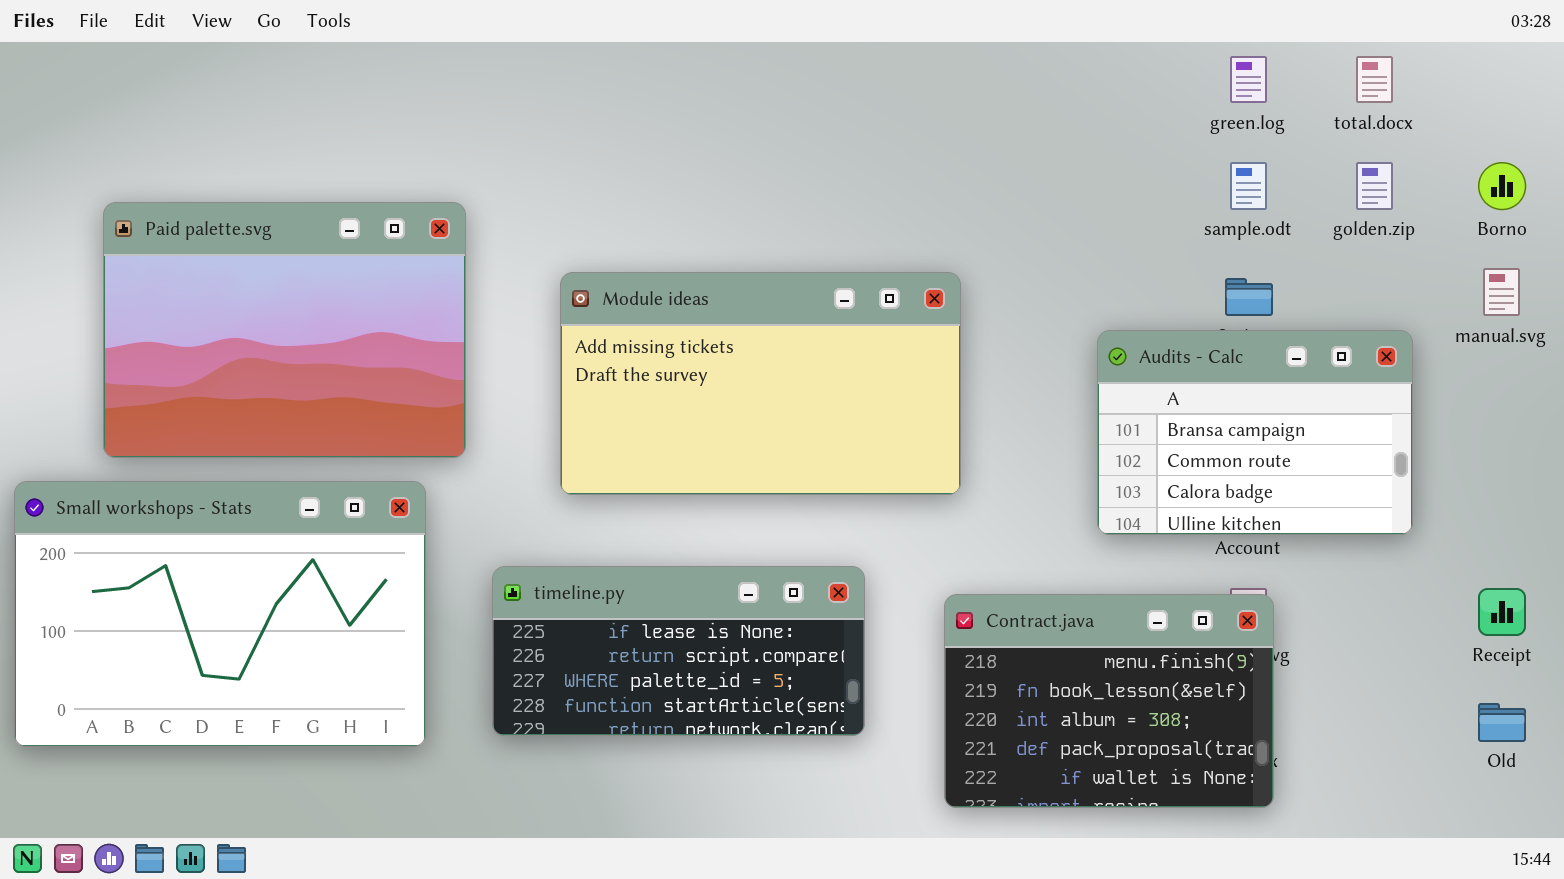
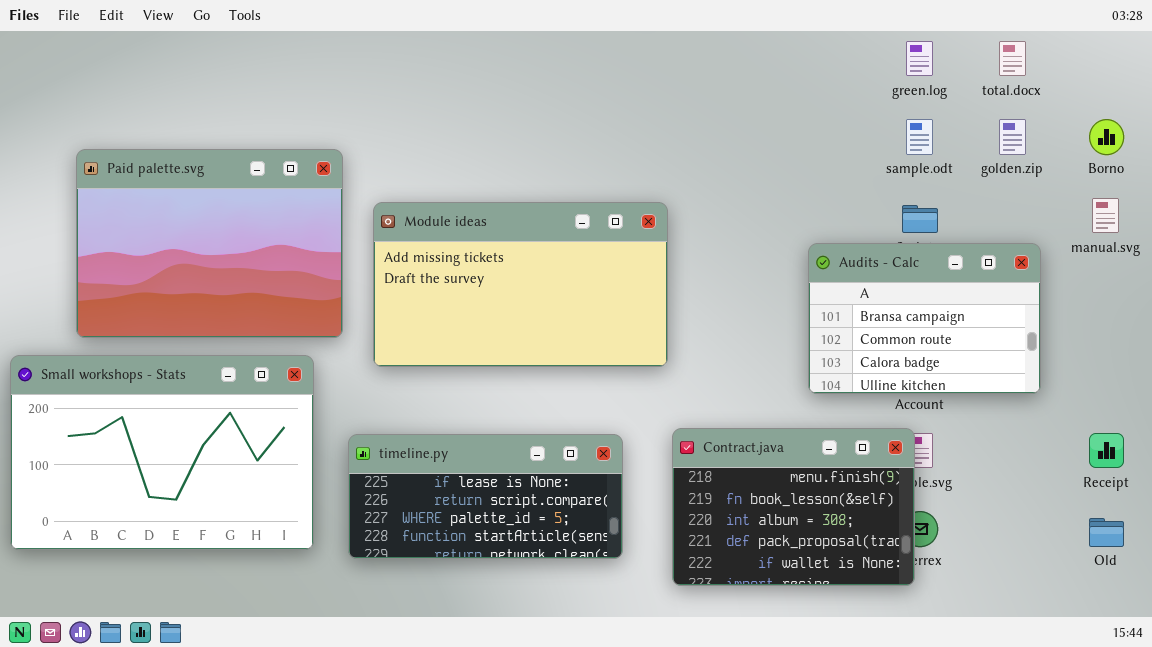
Module ideas: [560,272,961,495] -> [373,202,668,367], moved
timeline.py: [492,566,865,736] -> [348,434,623,559], moved
Contract.java: [944,594,1274,808] -> [672,428,915,586], moved

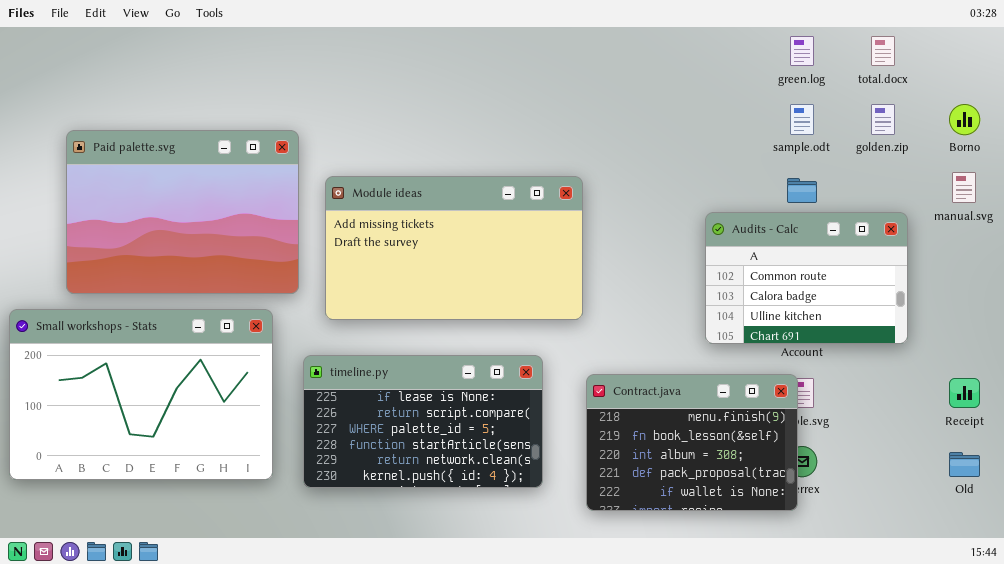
Audits - Calc: [808,243,1041,394] -> [705,212,908,344], scrolled down 1 row
timeline.py: [348,434,623,559] -> [303,355,543,488], resized

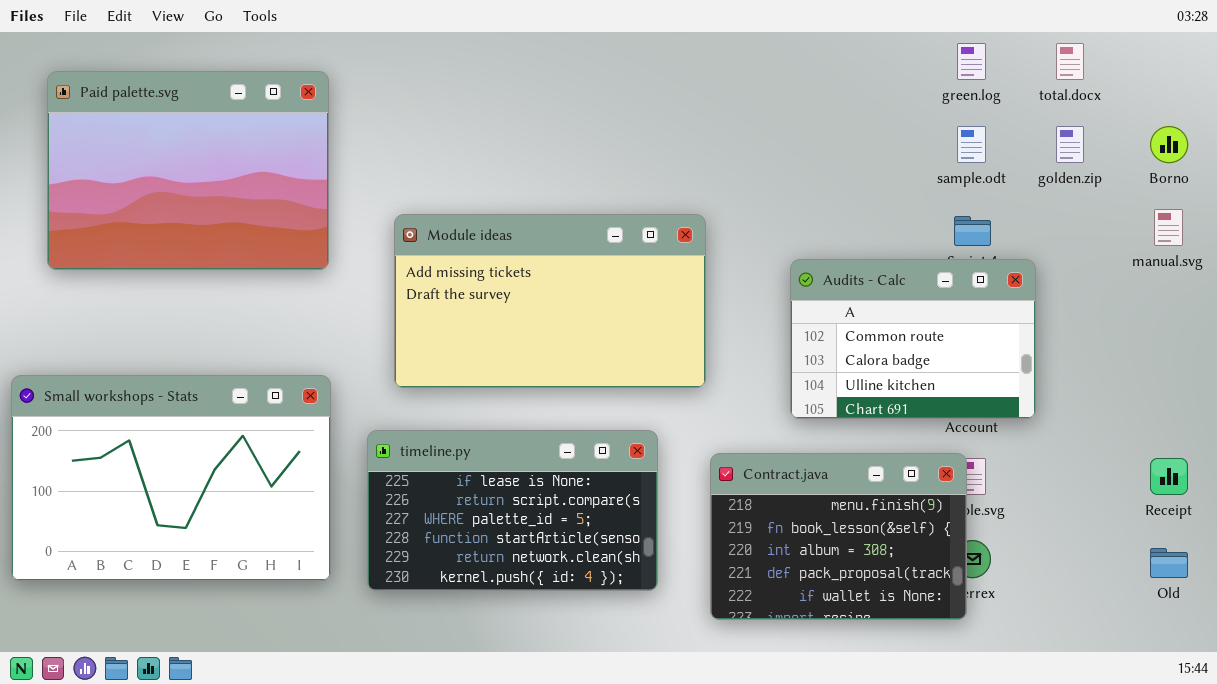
Paid palette.svg: [66,130,299,294] -> [47,71,329,270], moved
Audits - Calc: [705,212,908,344] -> [790,259,1036,419], moved

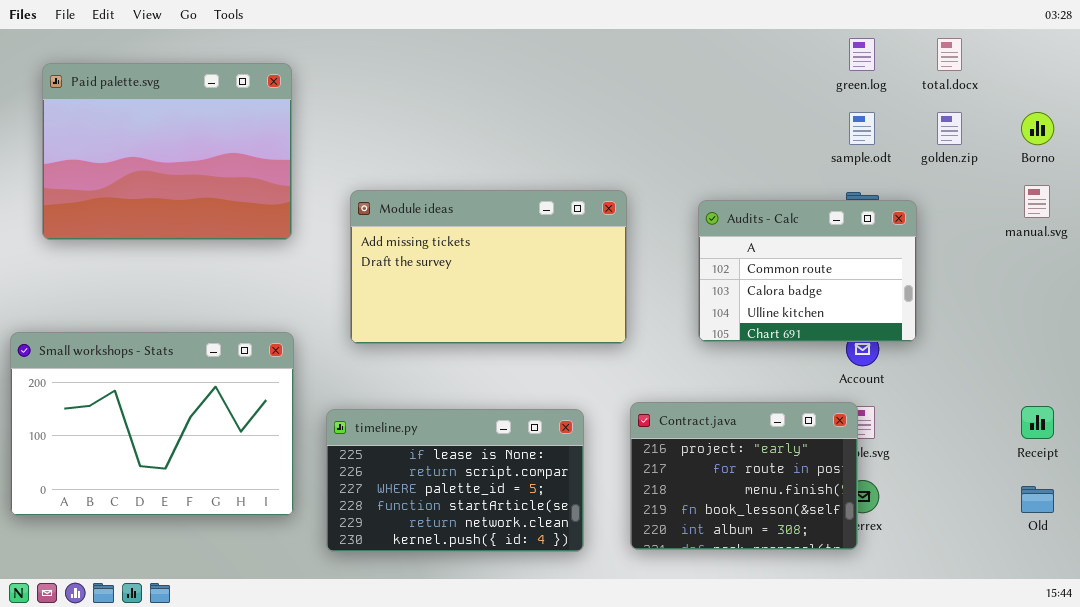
Audits - Calc: [790,259,1036,419] -> [698,200,917,342], moved
timeline.py: [367,430,658,591] -> [326,409,584,552], moved
Contract.java: [710,453,967,620] -> [630,402,858,550], scrolled up 2 rows

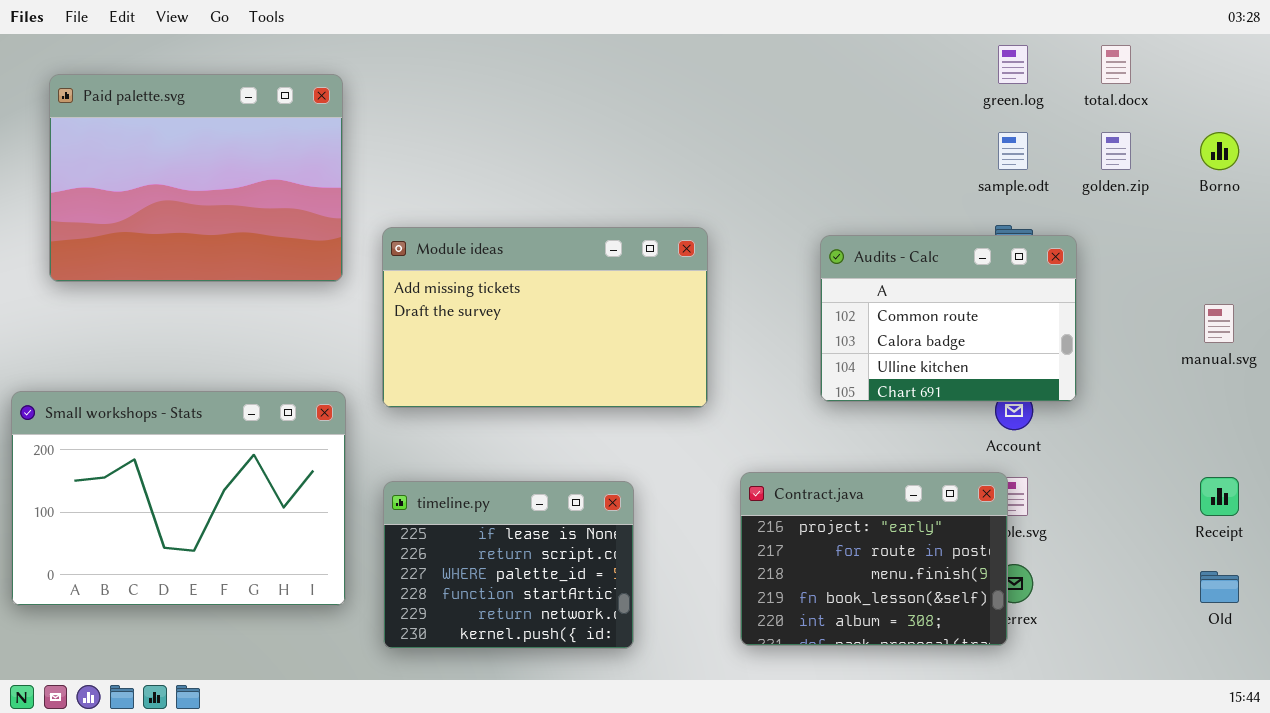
manual.svg: [1024,185,1050,218] -> [1204,304,1234,343], moved
Module ideas: [350,190,627,344] -> [382,227,708,408], moved
timeline.py: [326,409,584,552] -> [383,481,634,649], resized

